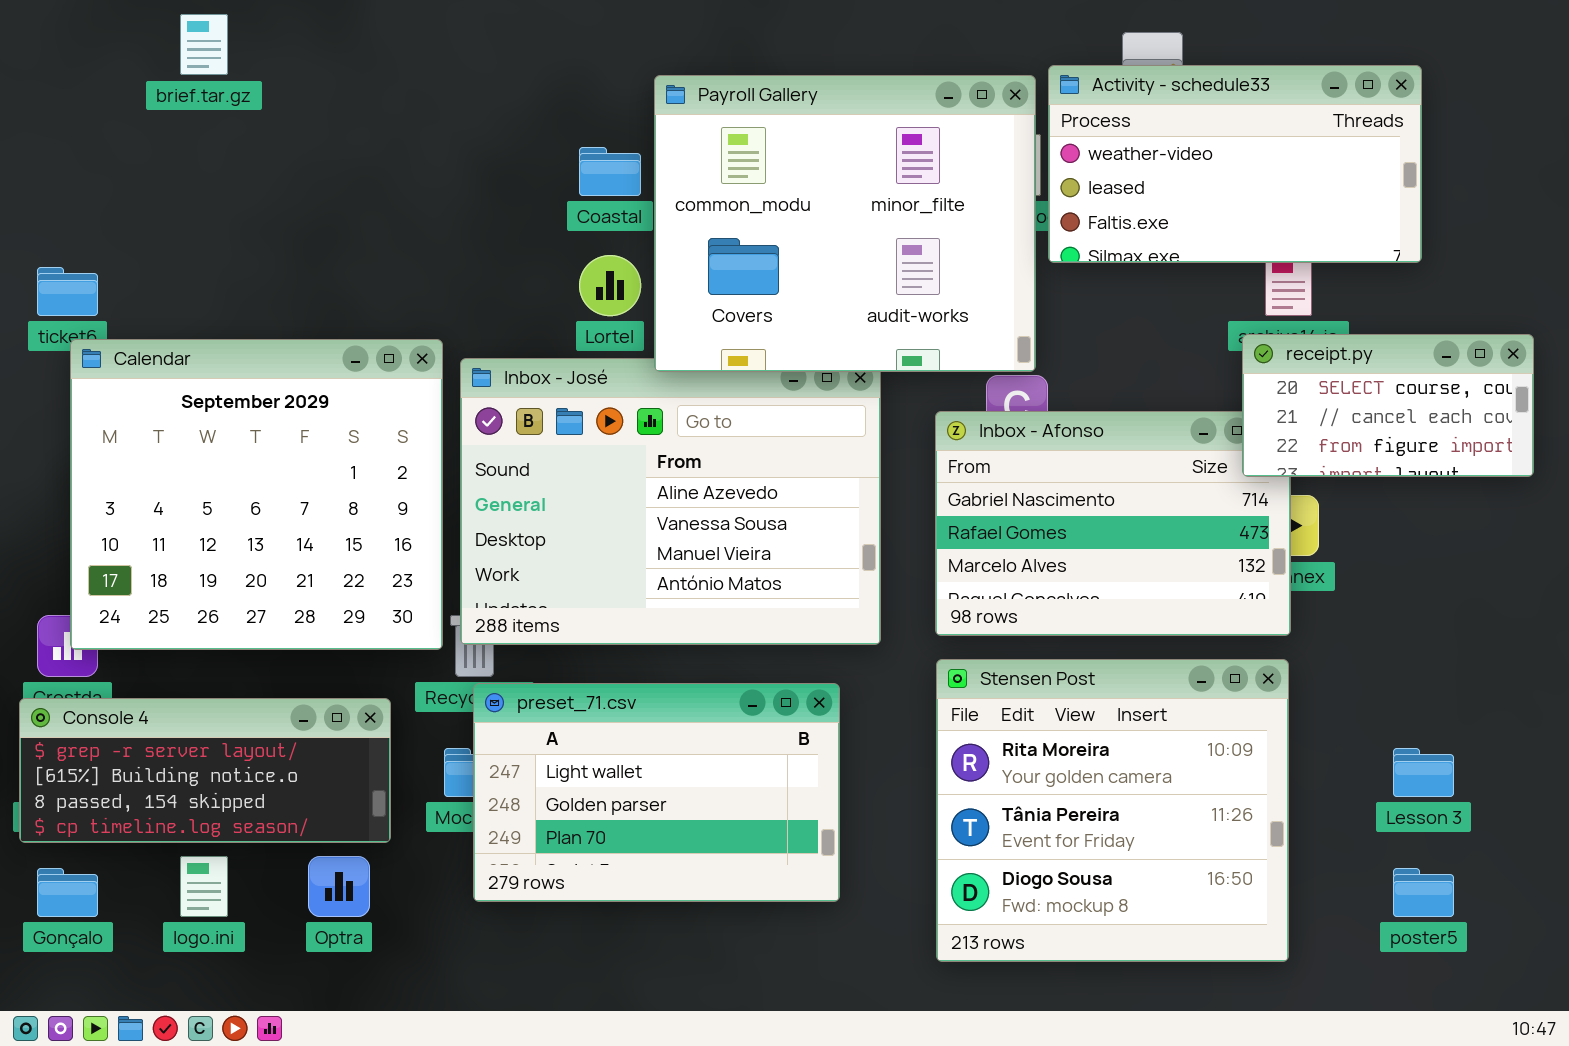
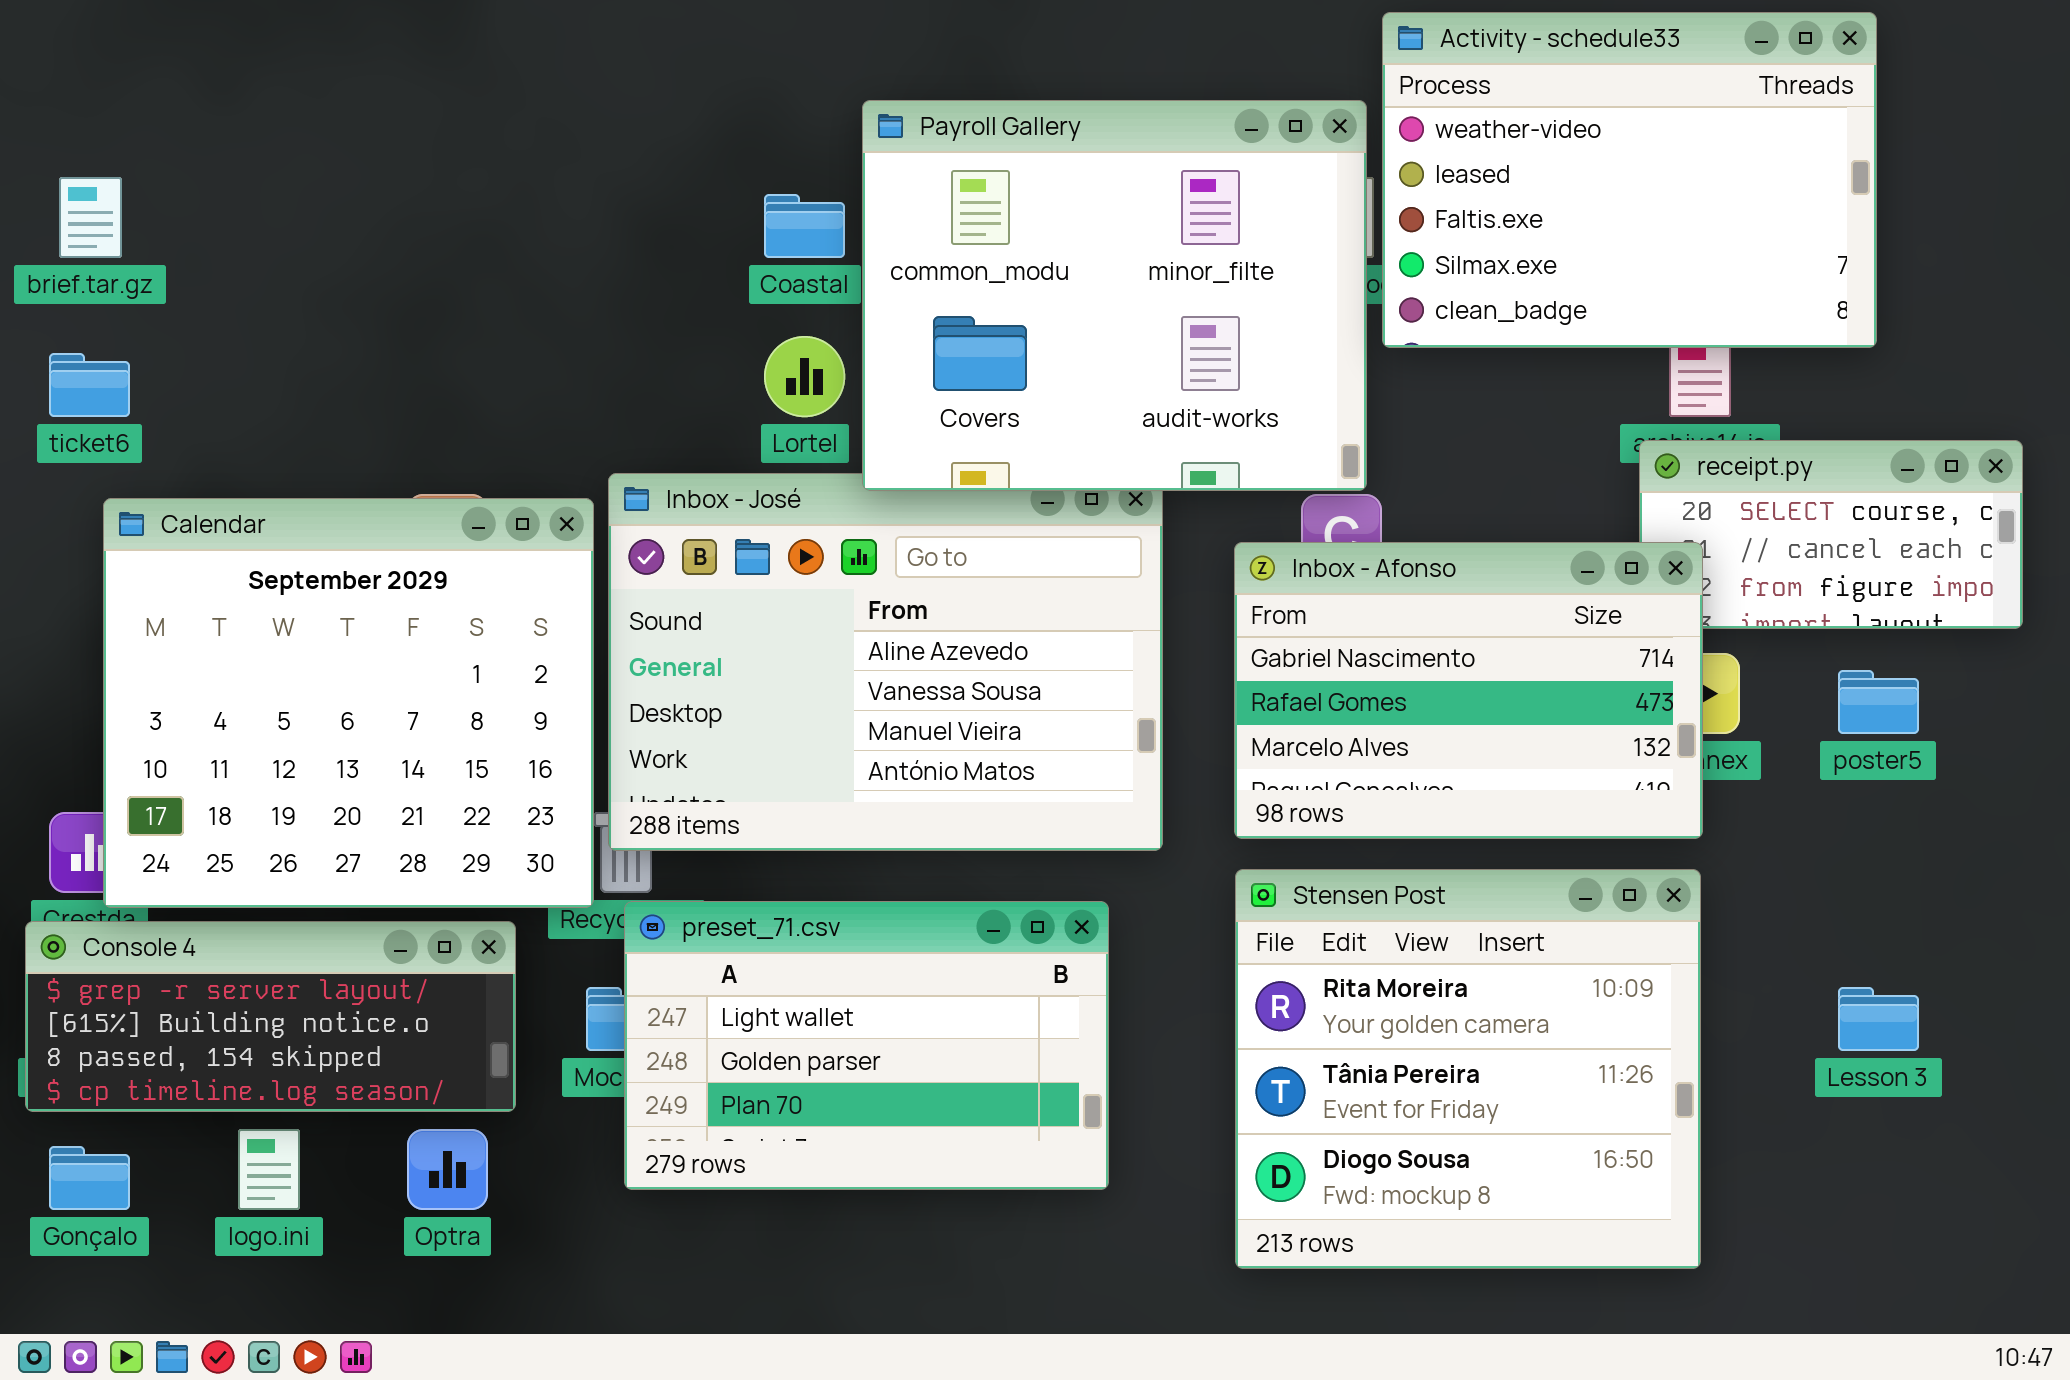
brief.tar.gz: [180,14,228,75] -> [59,177,122,258], moved
Activity - schedule33: [1048,65,1422,263] -> [1382,12,1877,348], resized
Calendar: [70,339,443,650] -> [103,498,594,908], moved
Inbox - Afonso: [935,411,1291,636] -> [1234,542,1703,839], raised
poster5: [1393,868,1454,917] -> [1838,670,1919,734], moved

